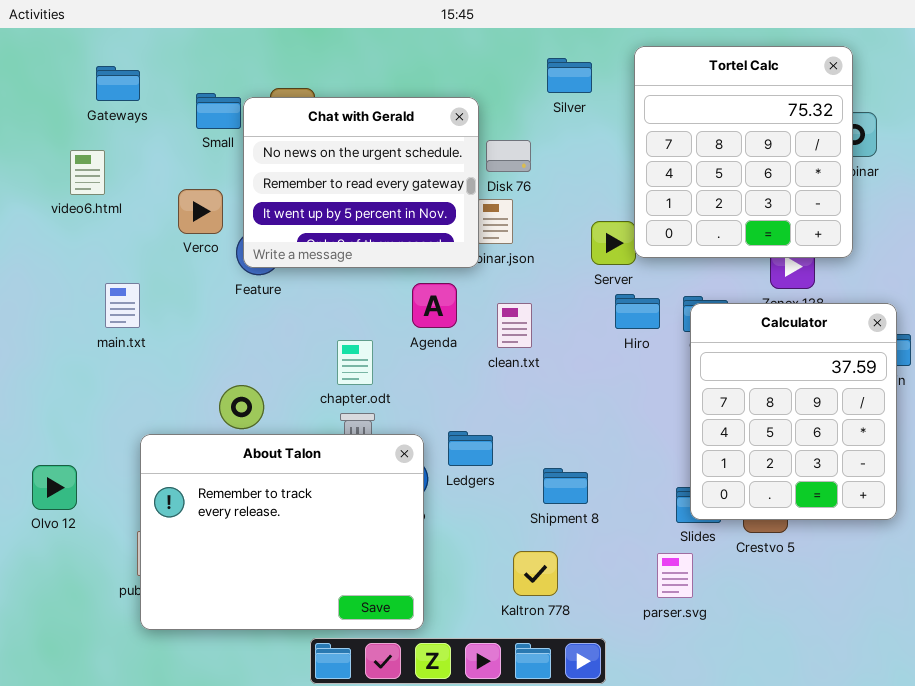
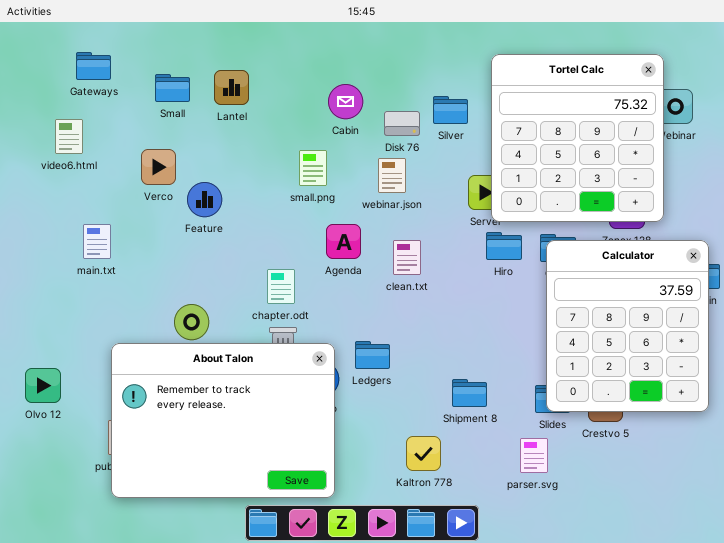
Tortel Calc: [634,46,853,258] -> [491,54,664,222], moved
Silver: [547,58,592,93] -> [433,96,468,124], moved
Chat with Gerald: [243,97,479,268] -> none, closed
Shipment 8: [543,468,588,504] -> [452,379,487,407], moved

